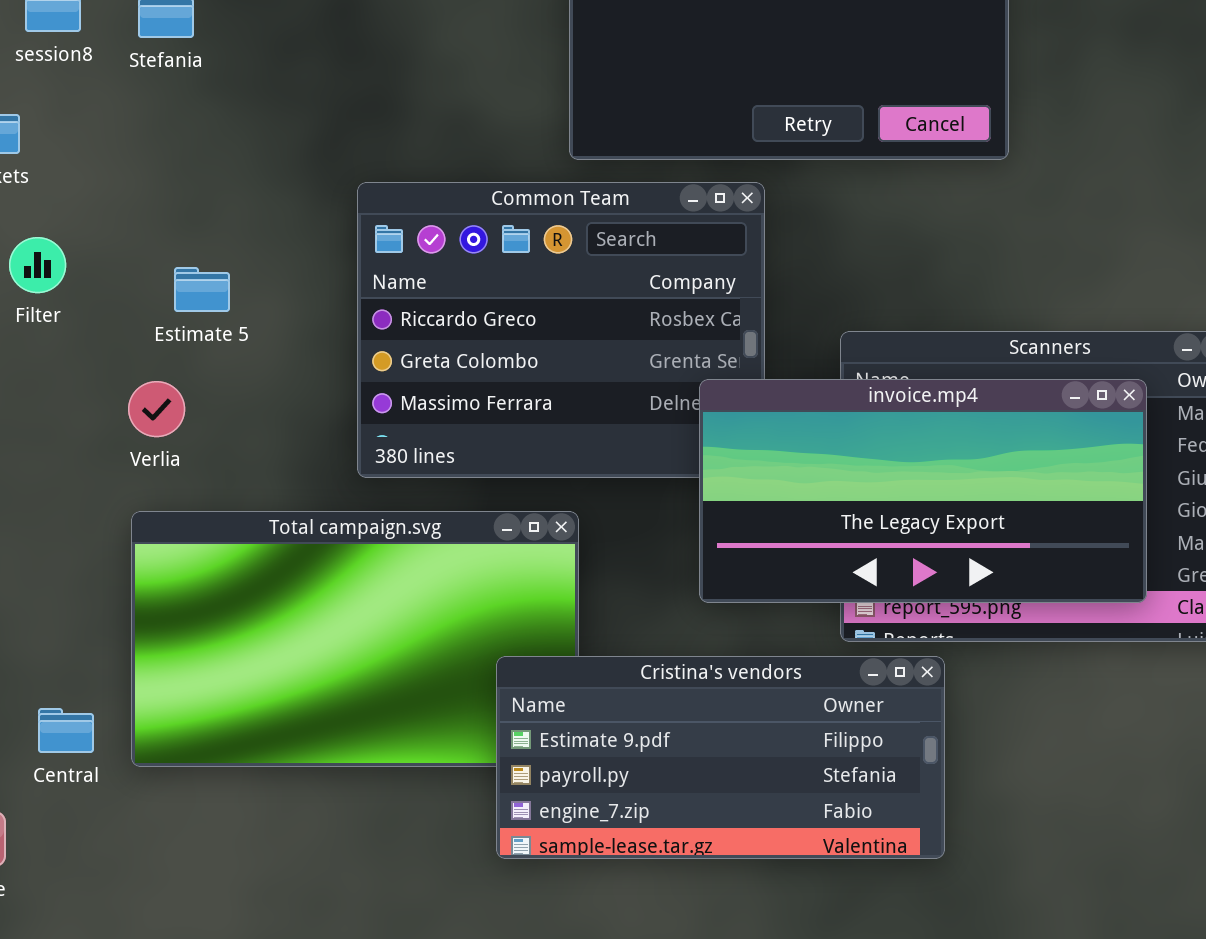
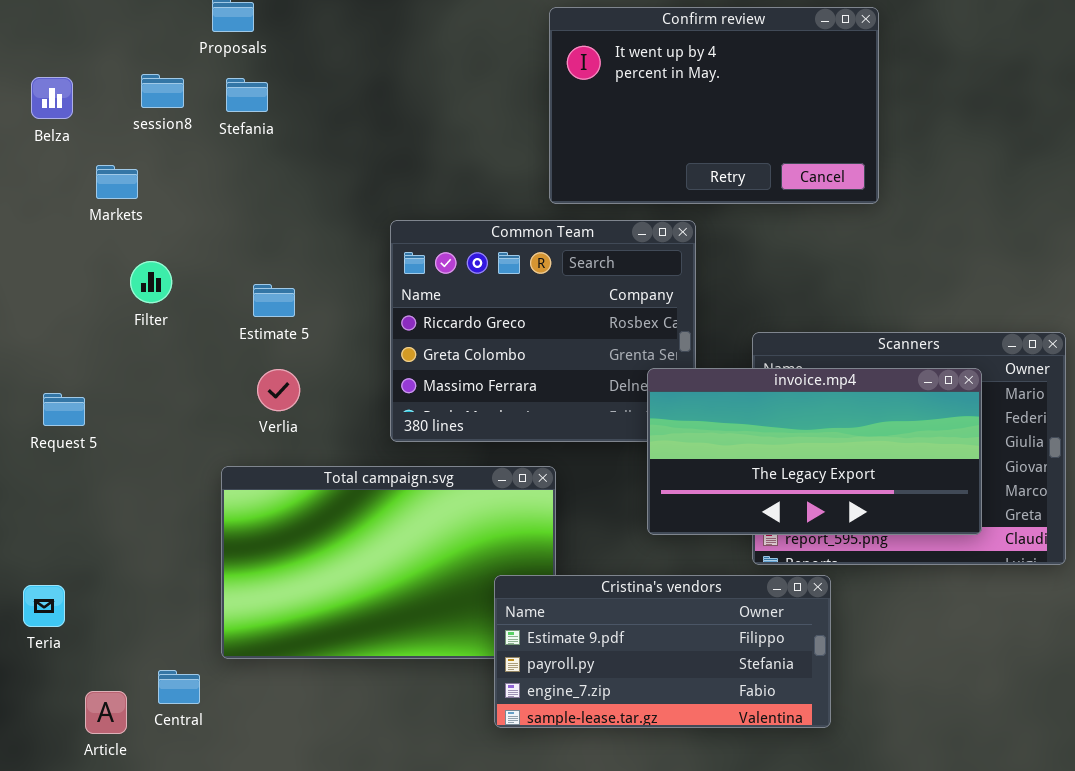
Verlia: [128,381,185,437] -> [257,369,300,411], moved
Central: [38,708,94,753] -> [158,670,200,704], moved

